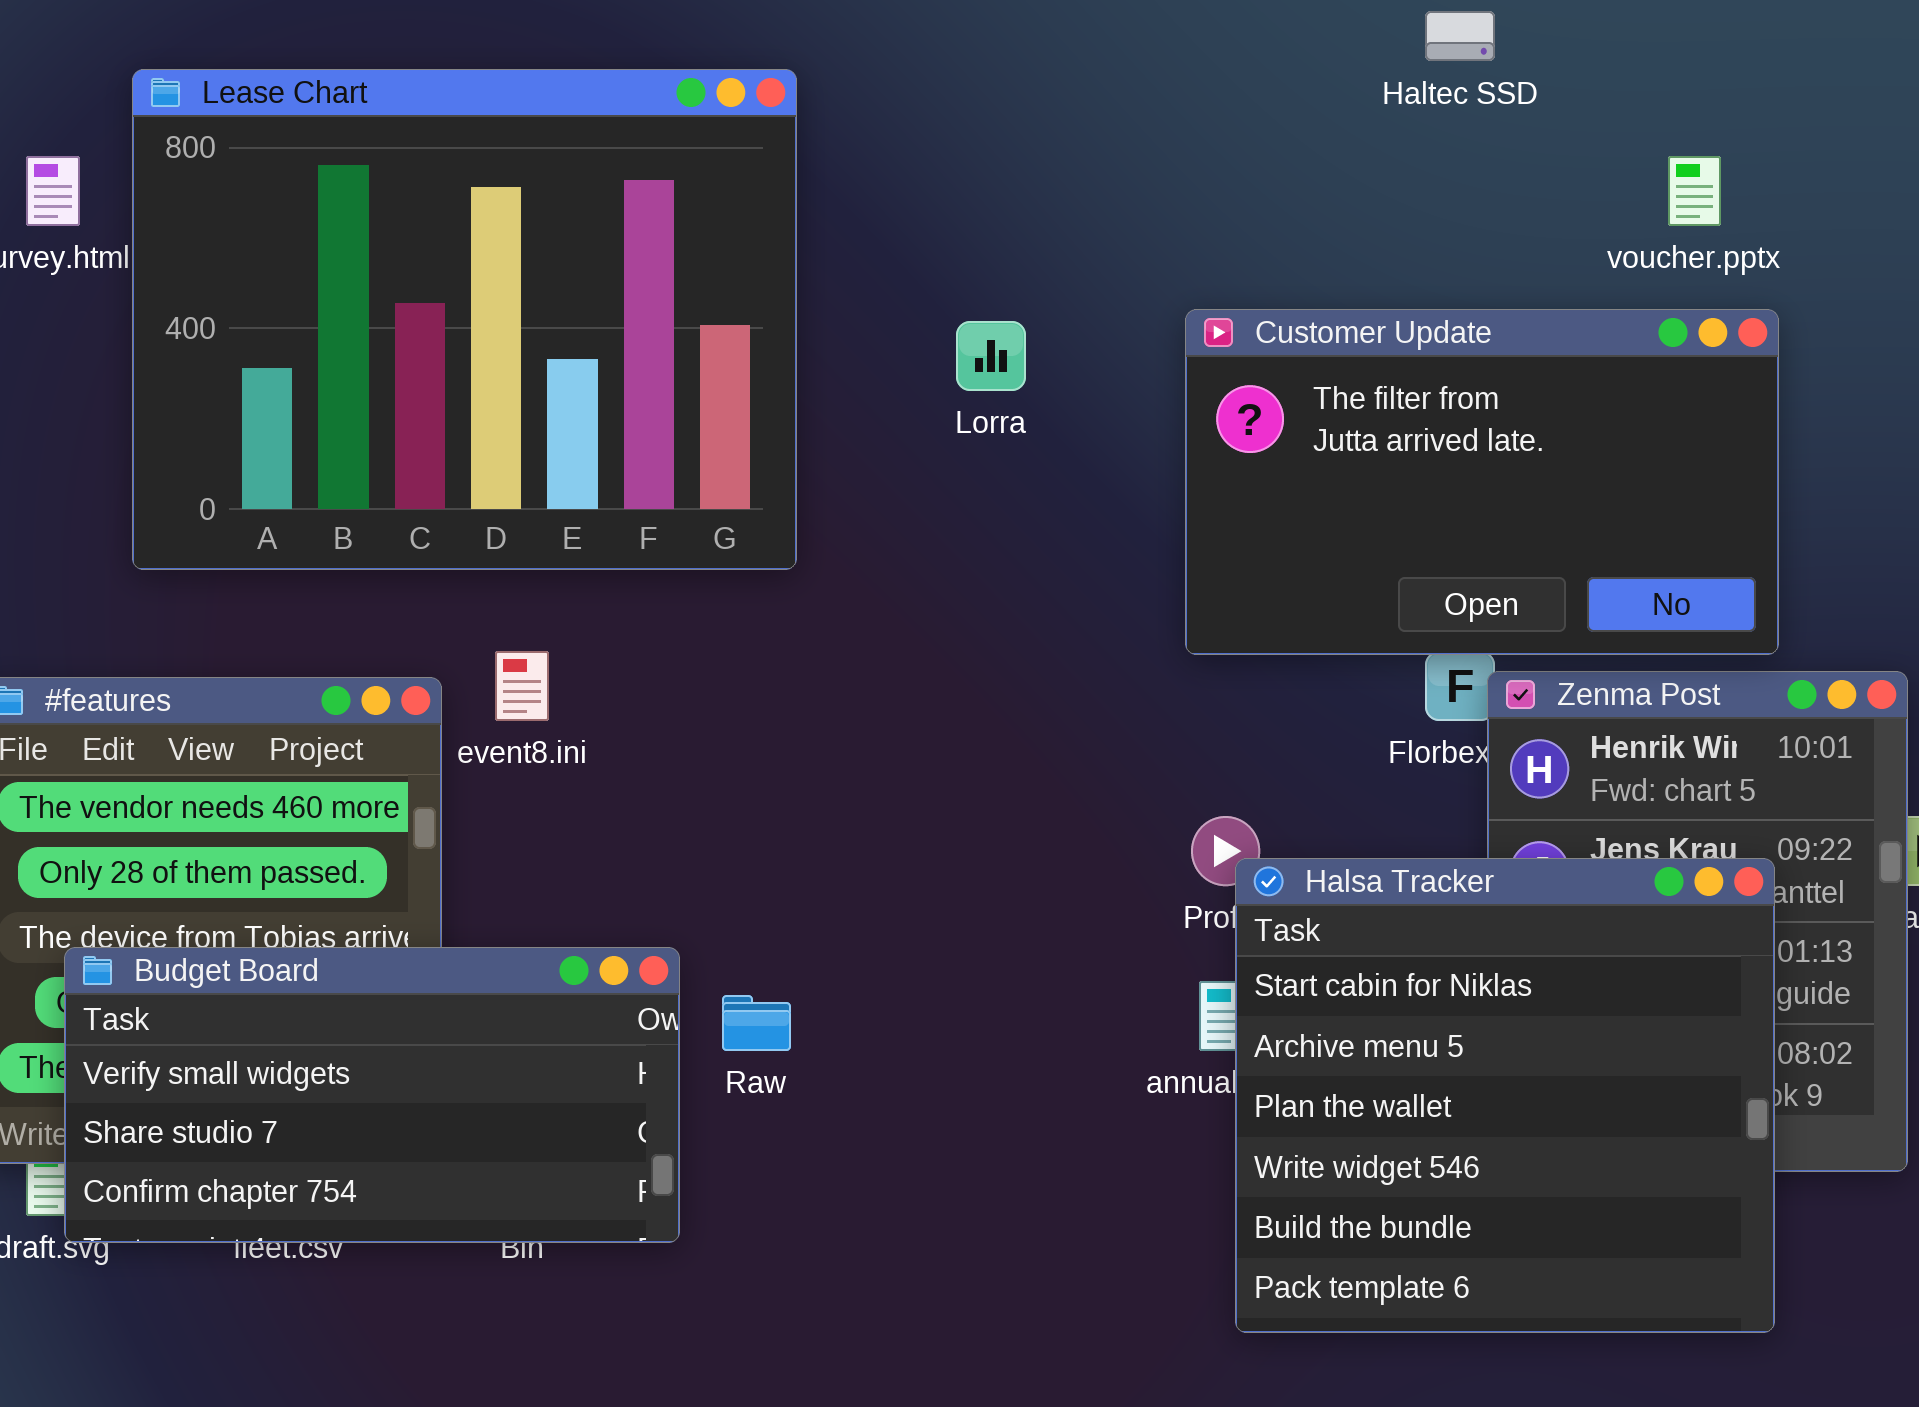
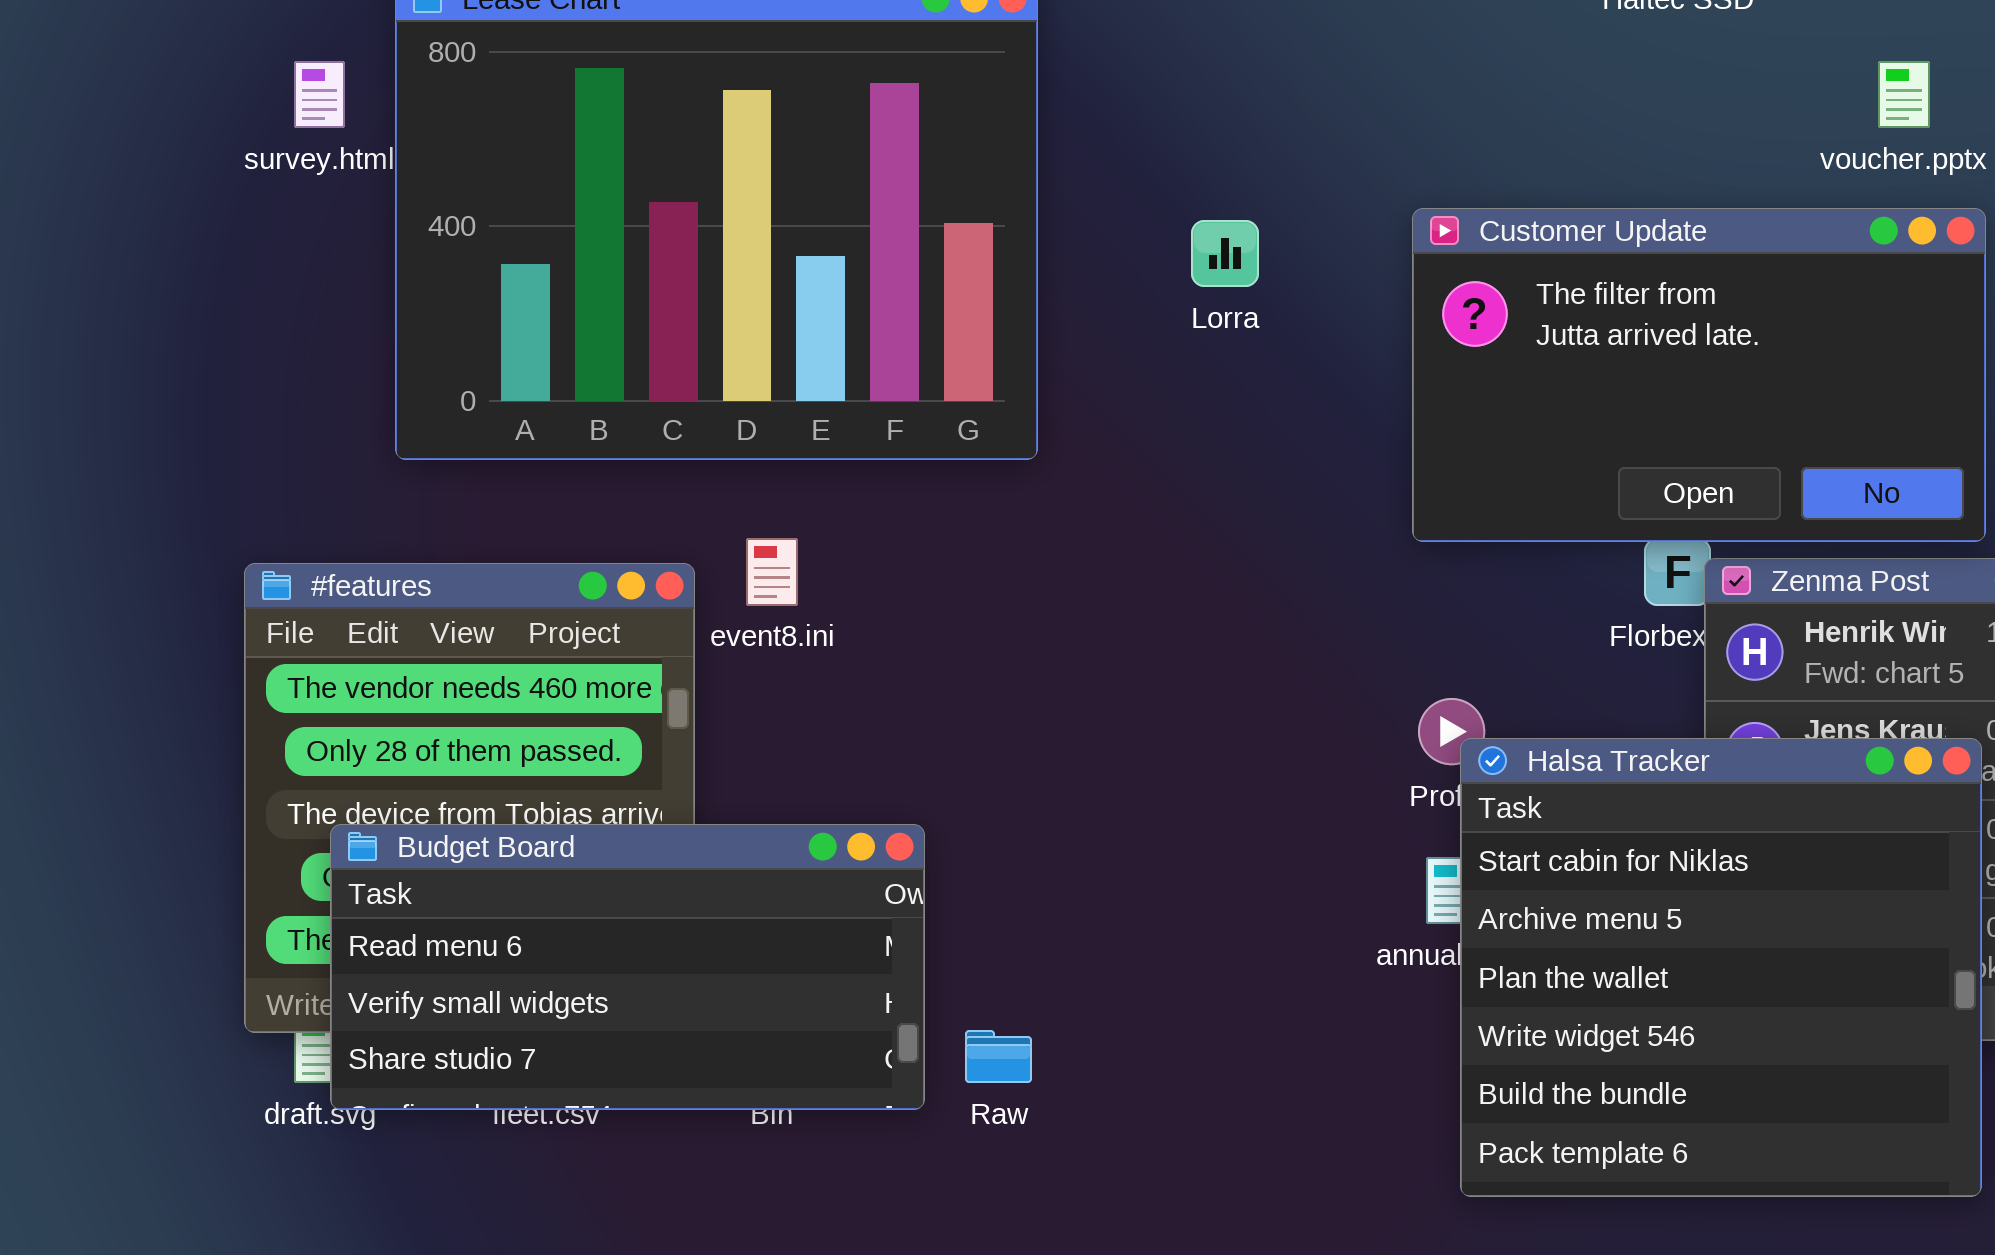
Budget Board: [64,947,680,1243] -> [330,824,925,1110], scrolled up 1 row
Raw: [722,995,791,1051] -> [965,1030,1032,1083], moved

